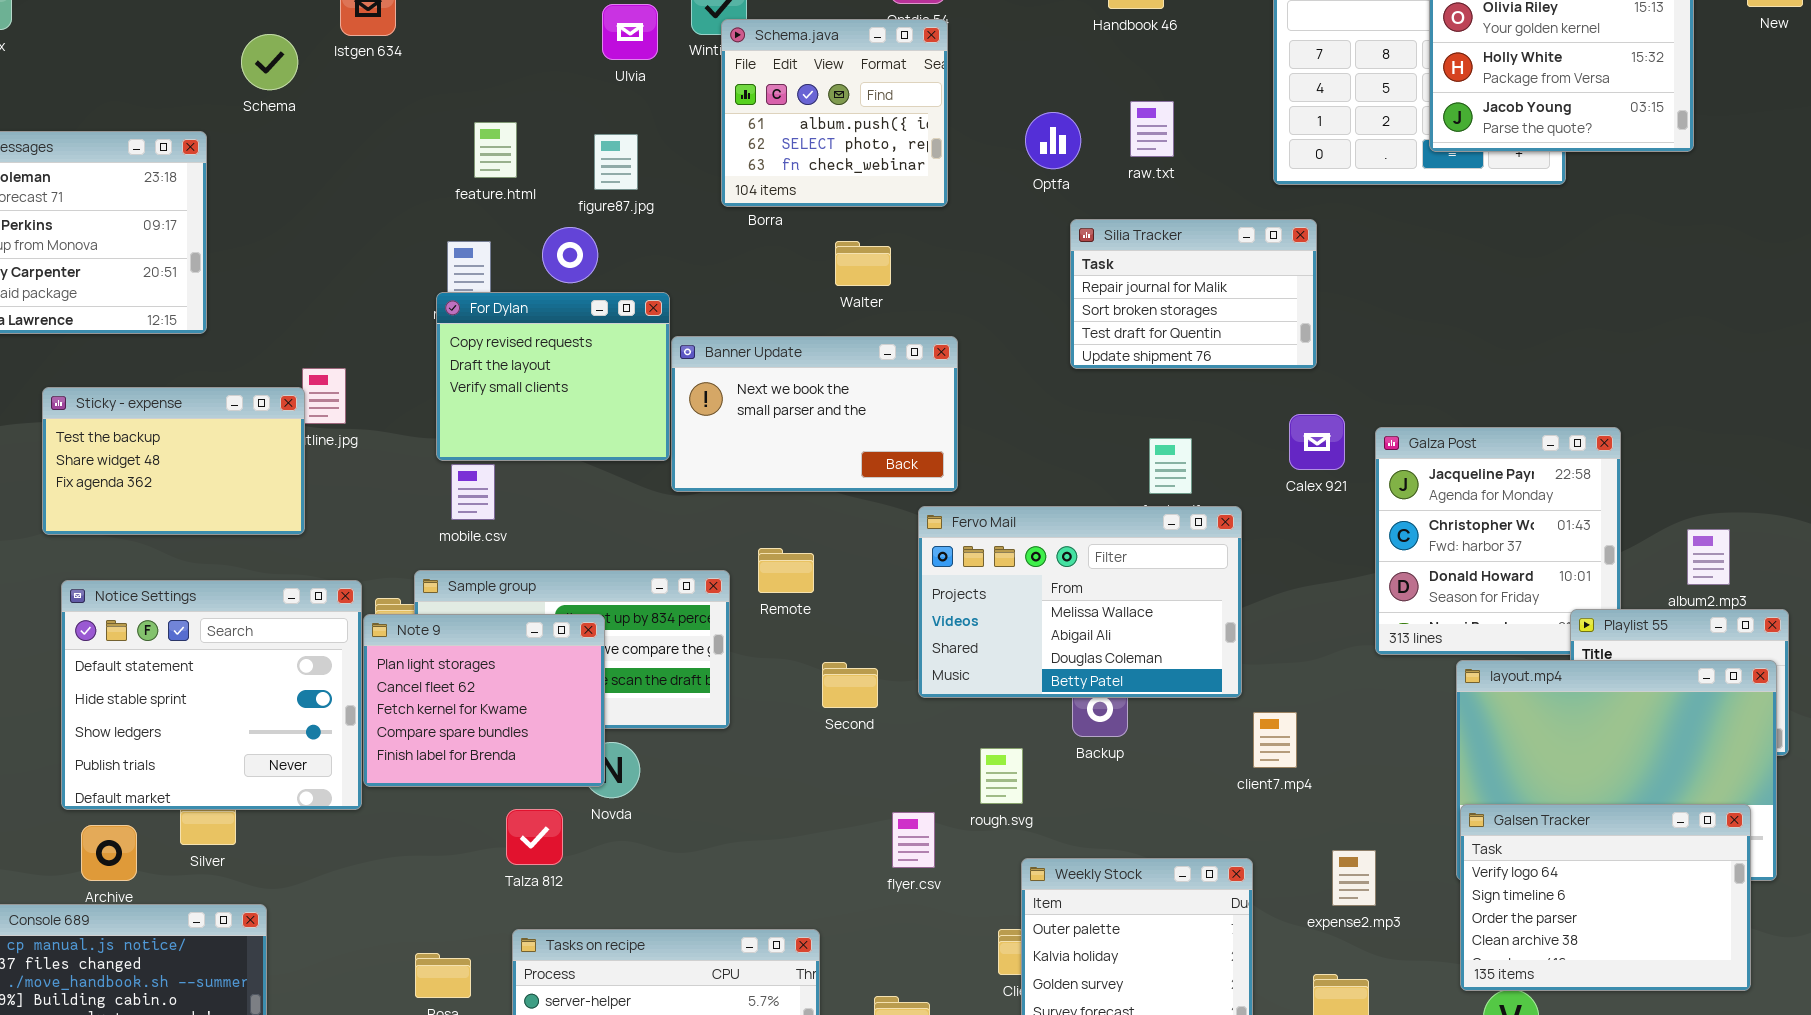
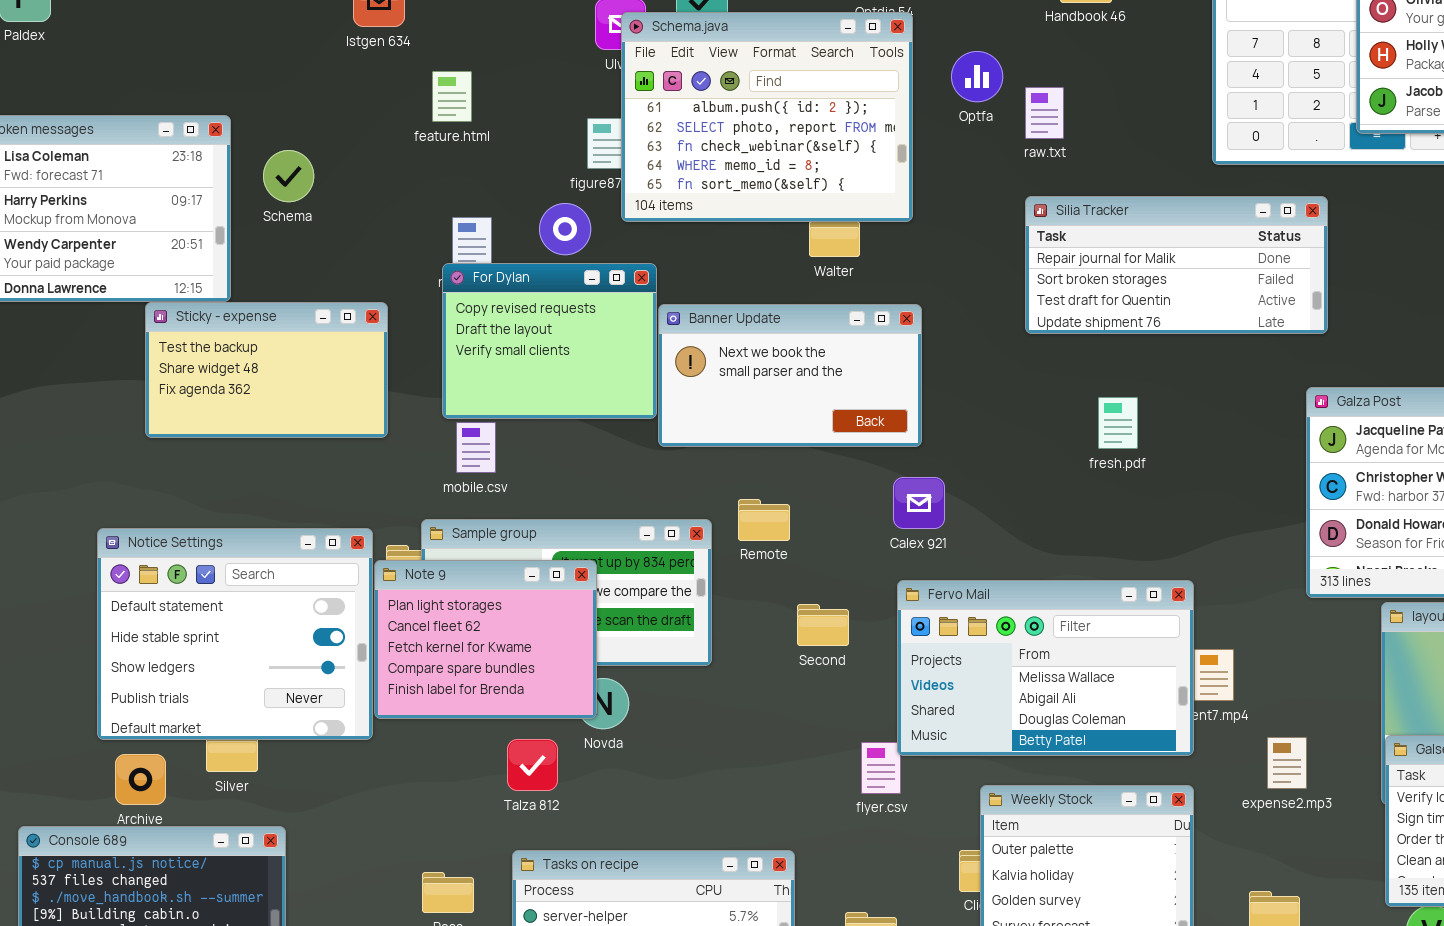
Schema.java: [721,19,948,207] -> [621,12,913,222], resized
Schema: [241,34,298,90] -> [263,150,314,202], moved
raw.txt: [1130,101,1174,157] -> [1025,87,1064,139], moved
Optfa: [1025,112,1081,169] -> [951,51,1003,102], moved
feature.html: [474,122,517,178] -> [432,71,472,122], moved
Silia Tracker: [1070,219,1317,369] -> [1025,196,1328,334], resized
Sticky - expense: [42,387,305,535] -> [145,302,388,438], moved
Calex 921: [1289,414,1345,470] -> [893,477,945,529], moved
Fervo Mail: [918,506,1242,698] -> [897,580,1194,756], moved
expense2.mp3: [1332,850,1376,906] -> [1267,737,1307,789], moved

